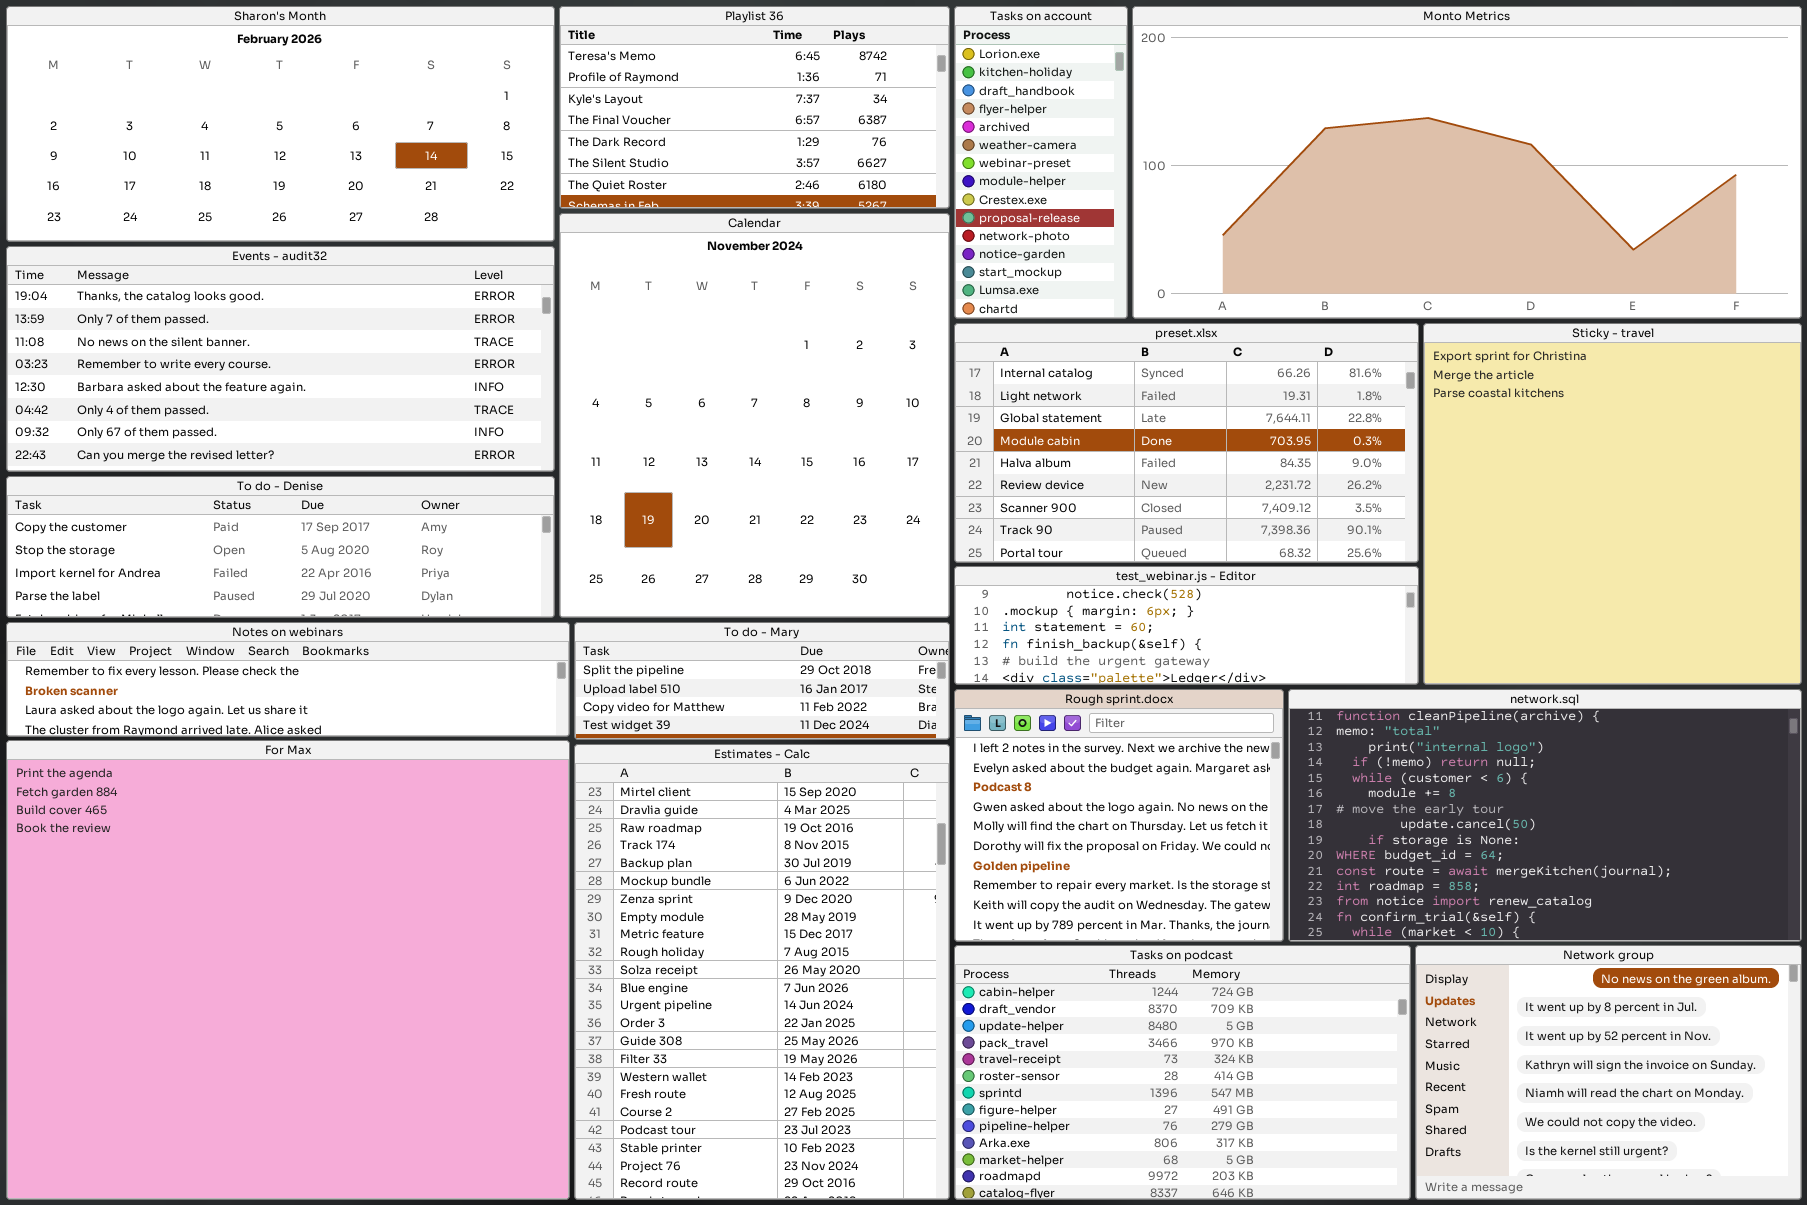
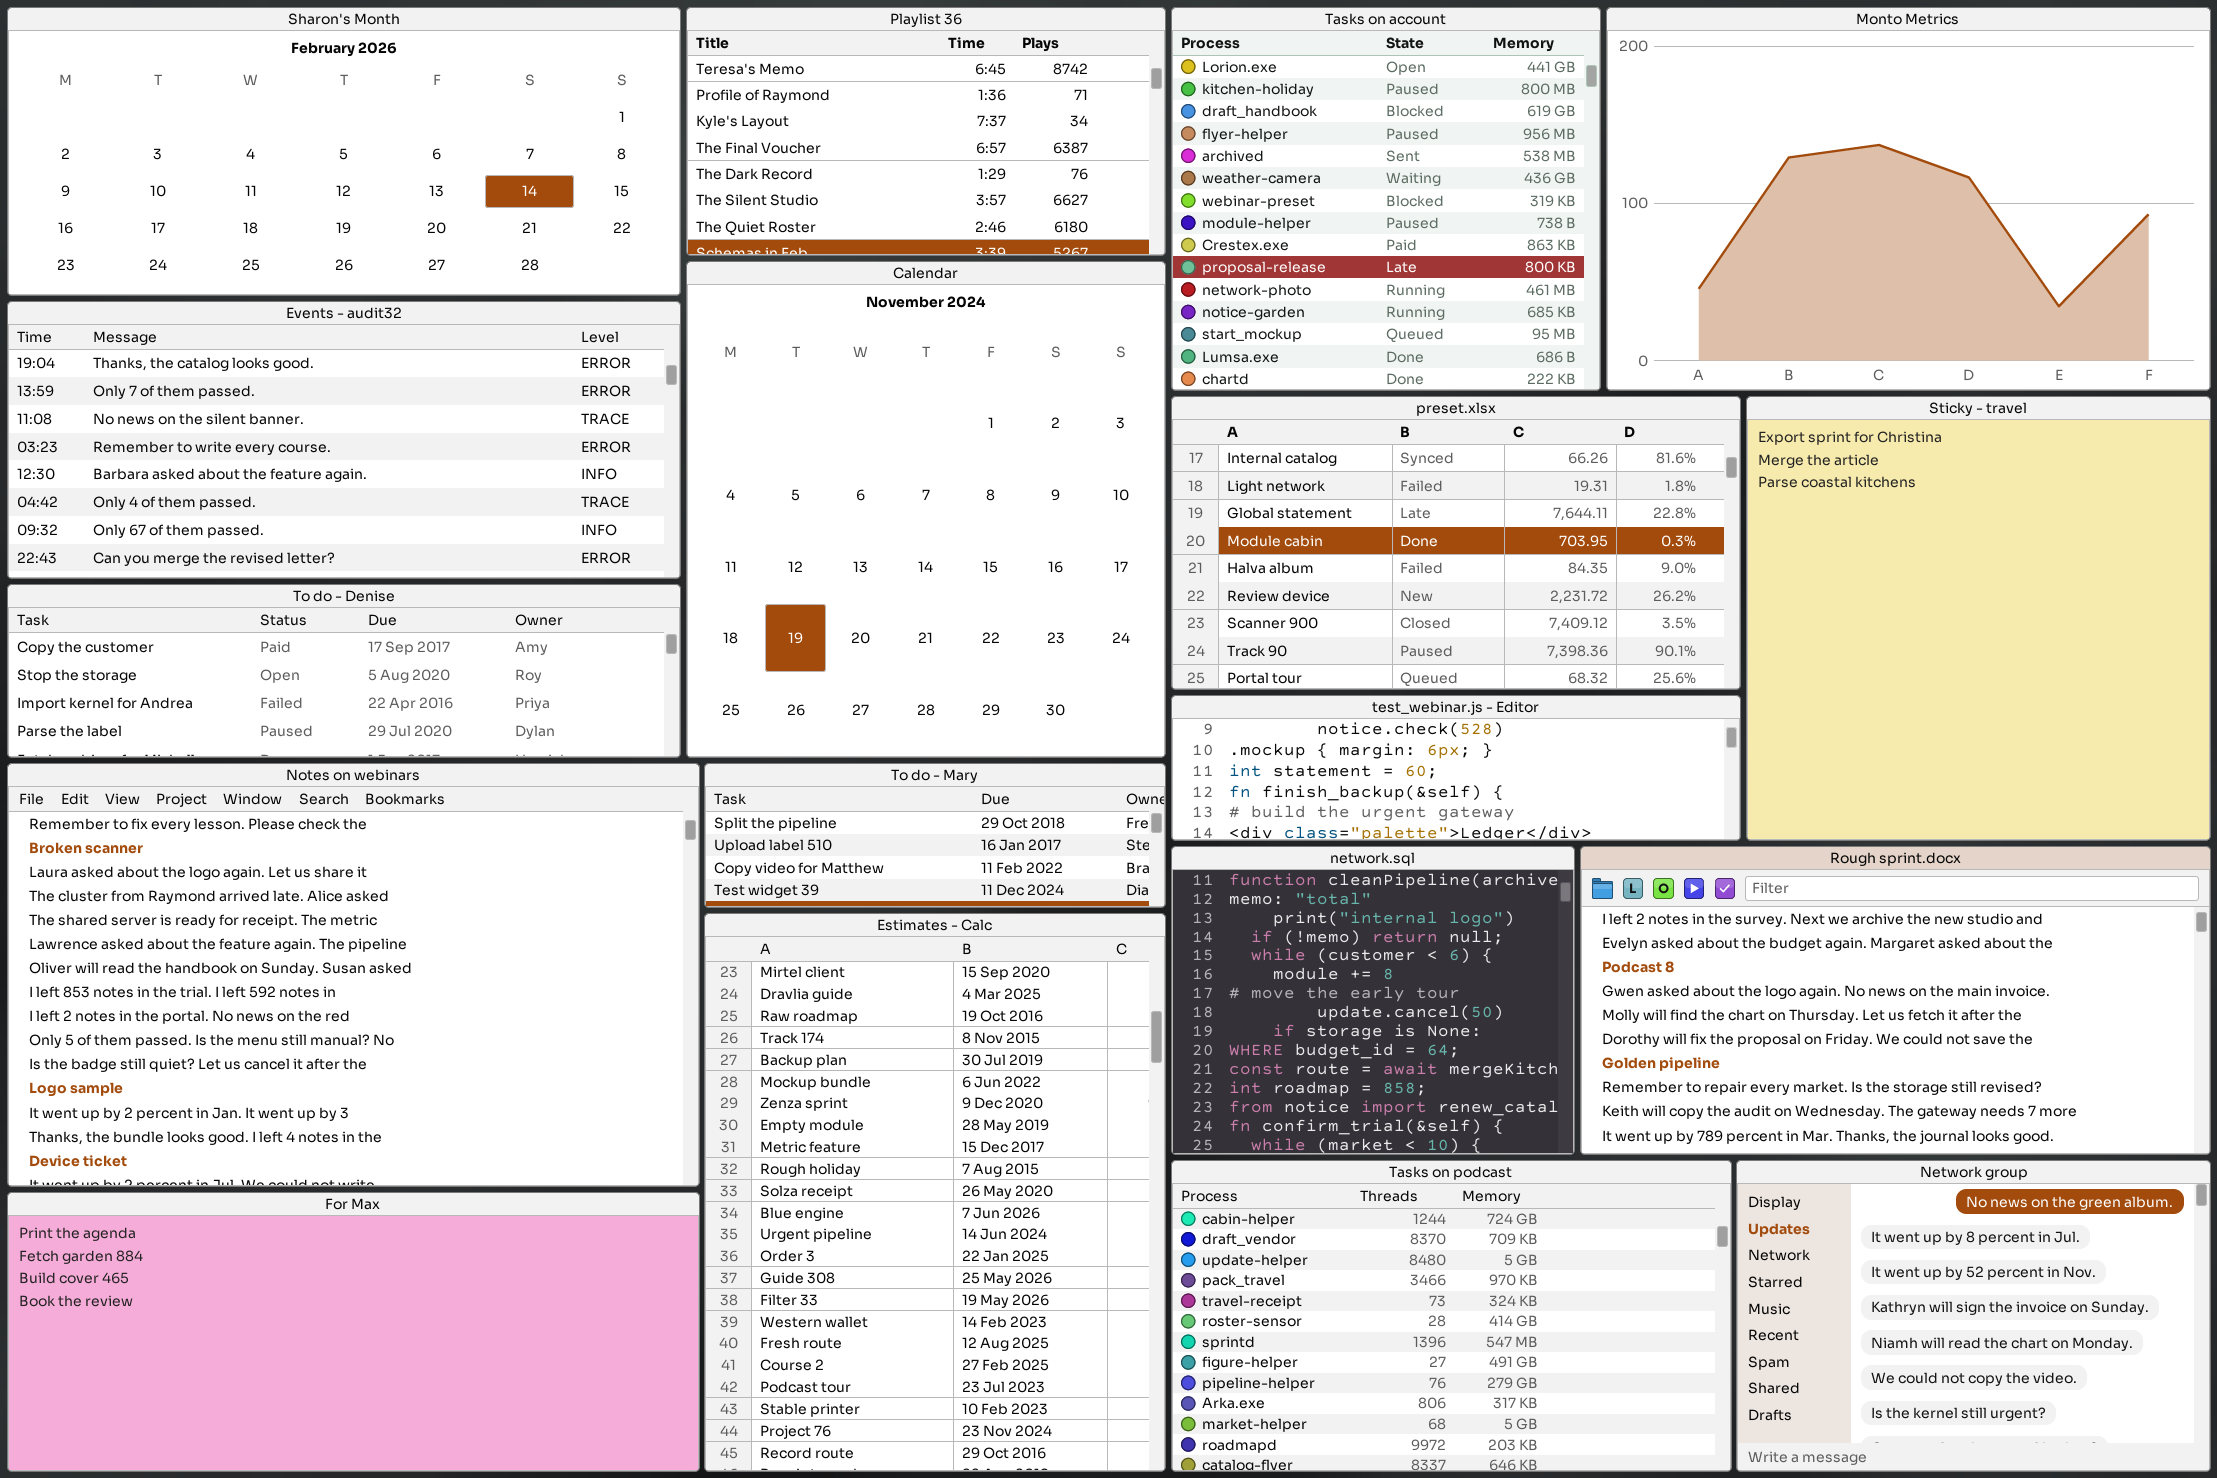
Tasks on account: [954,6,1128,319] -> [1171,7,1601,391], resized
Monto Metrics: [1132,6,1802,319] -> [1606,7,2211,391], resized
Notes on webinars: [6,622,570,737] -> [7,763,700,1187], resized
Rough sprint.docx: [954,689,1284,942] -> [1580,846,2211,1155], moved, resized
network.sql: [1288,689,1802,942] -> [1171,846,1575,1155], moved, resized
For Max: [6,740,570,1200] -> [7,1192,700,1472], resized

